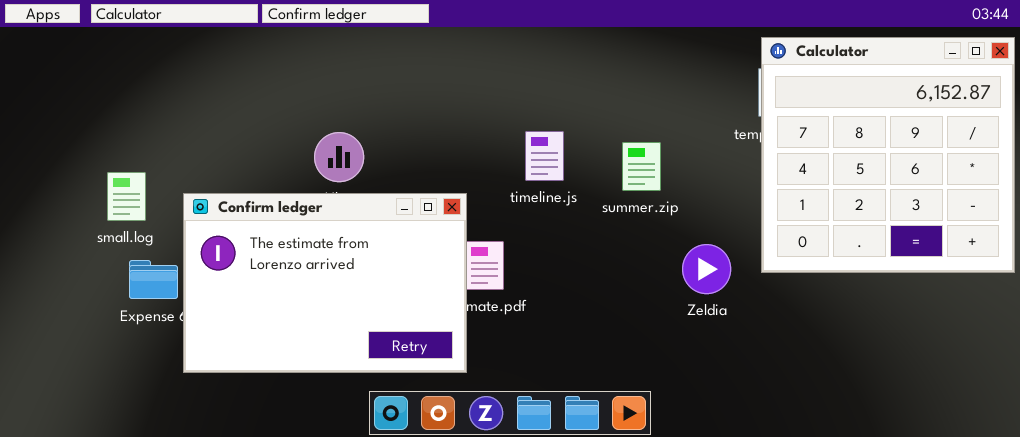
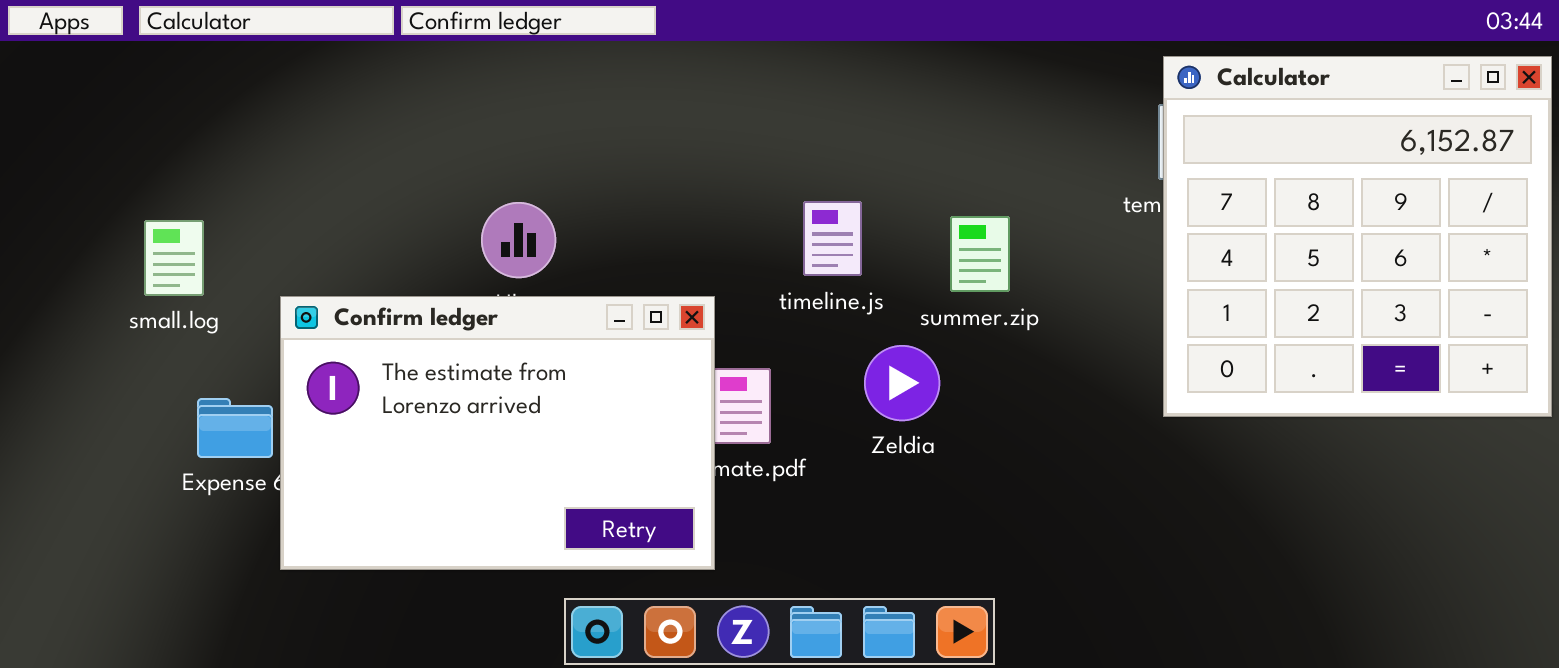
small.log: [107,172,146,221] -> [144,220,204,296], moved
Zeldia: [682,244,731,294] -> [864,345,940,421], moved

